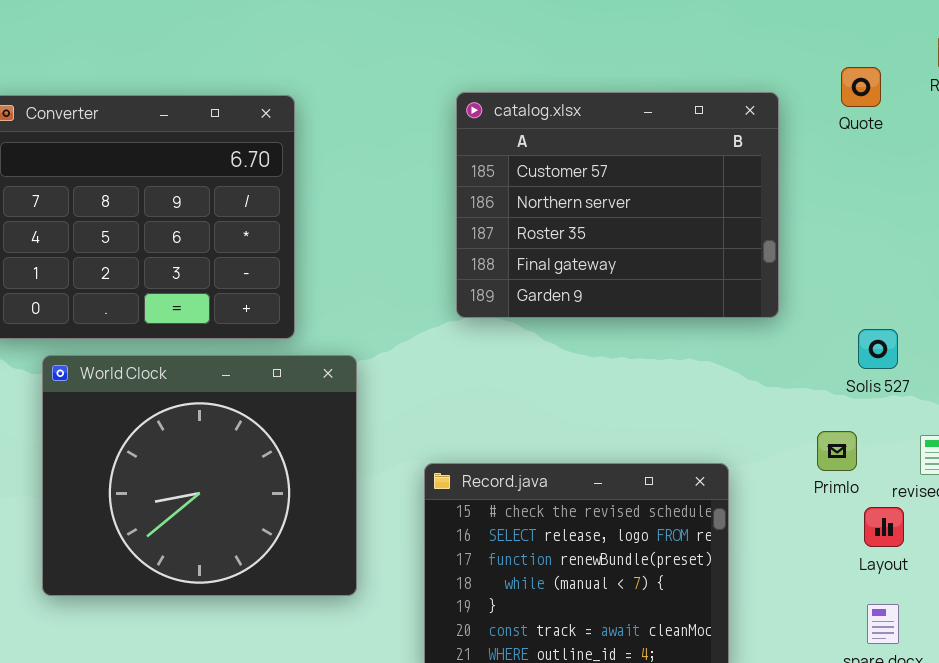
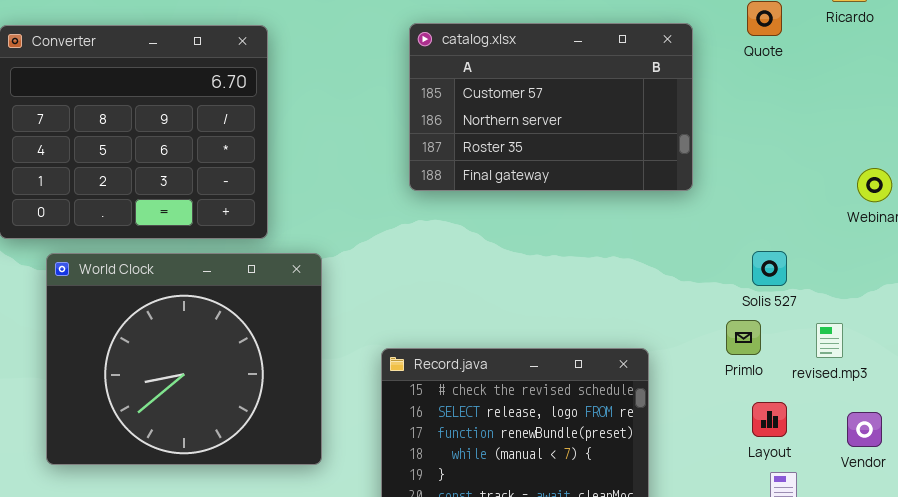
catalog.xlsx: [456,92,779,318] -> [409,23,693,191], resized
Solis 527: [858,329,898,369] -> [752,251,787,286], moved
Layout: [864,507,904,547] -> [752,402,787,437], moved

